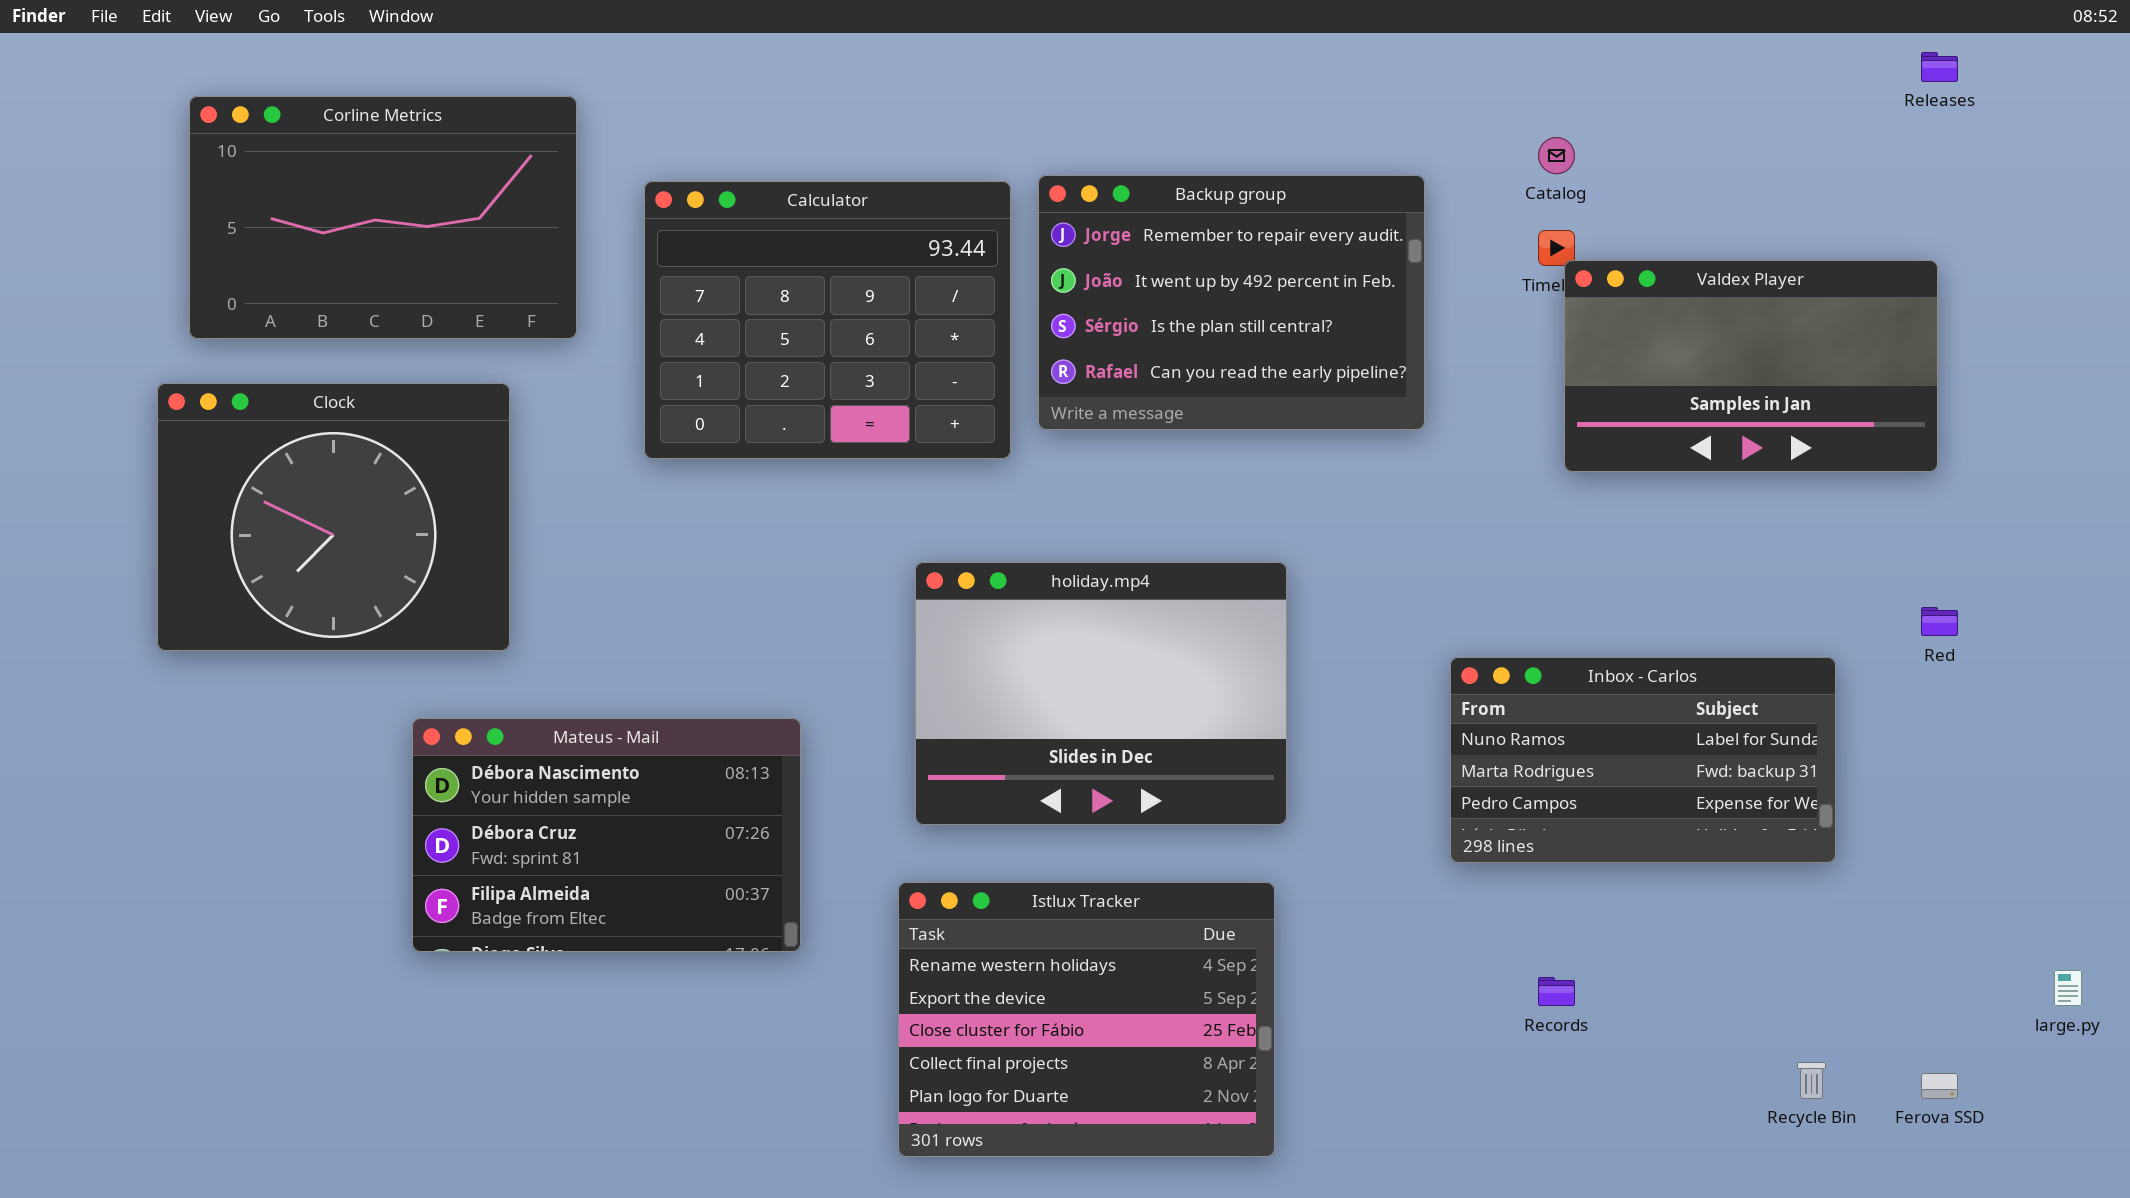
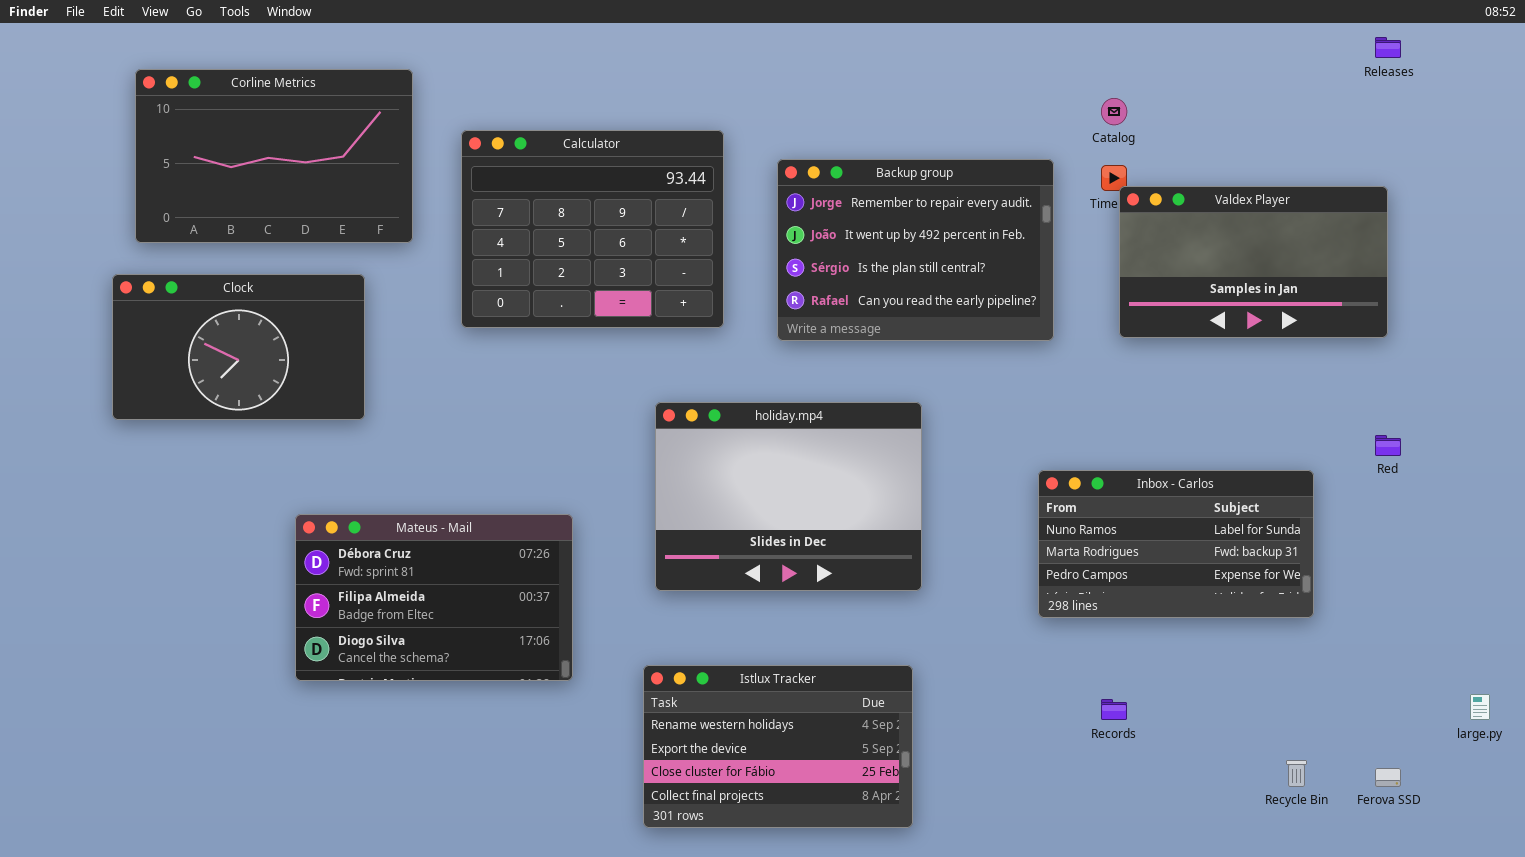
Backup group: [1038,175,1425,430] -> [777,159,1054,341], moved
Clock: [157,383,510,651] -> [112,274,365,420], resized
Mateus - Mail: [412,718,801,952] -> [295,514,573,681], scrolled down 1 row
Istlux Tracker: [898,882,1275,1157] -> [643,665,913,828], resized

